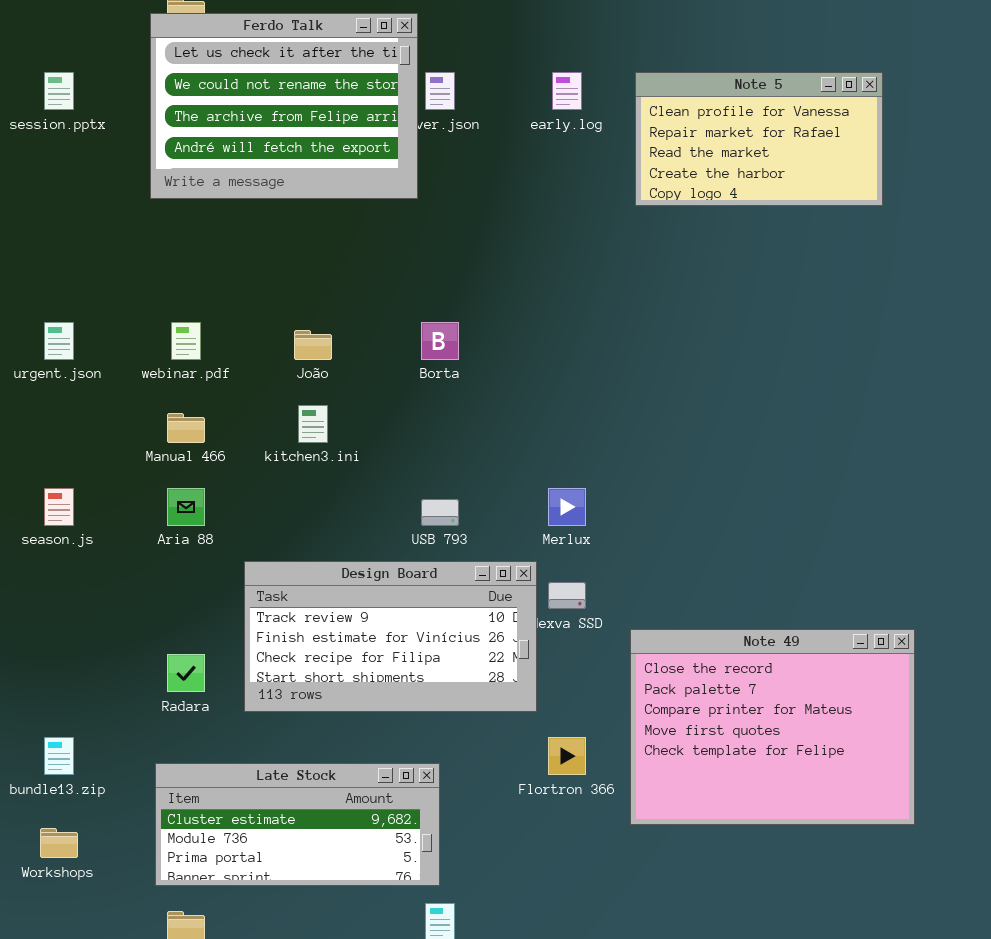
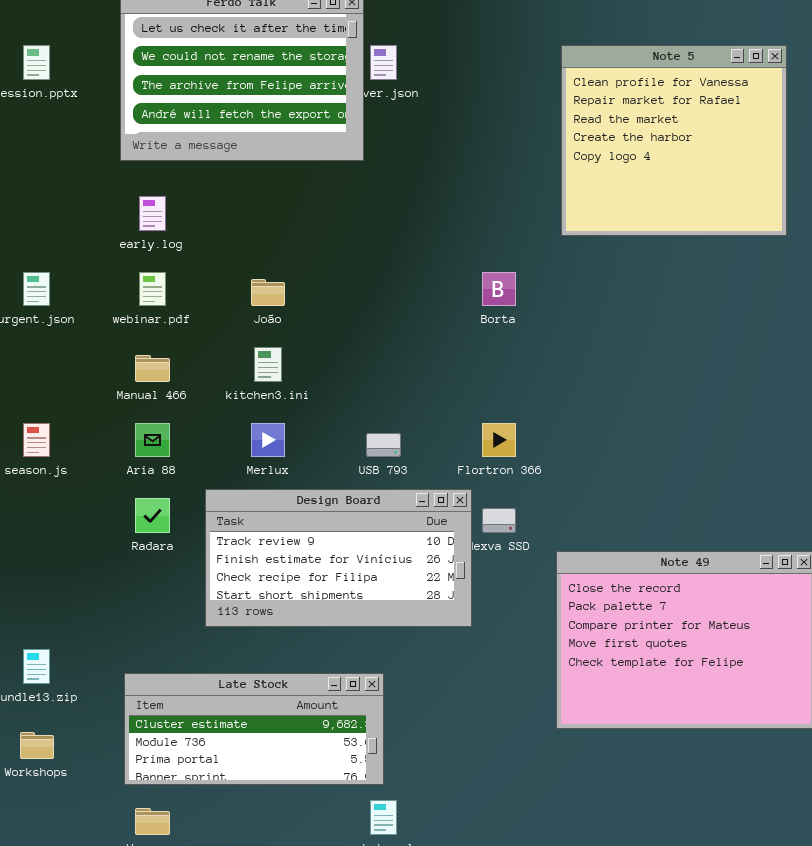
early.log: [552,72,582,110] -> [139,196,166,231], moved
Note 5: [635,72,883,206] -> [561,45,787,236], resized
Borta: [421,322,459,360] -> [482,272,516,306], moved
Merlux: [548,488,586,526] -> [251,423,285,457], moved
Radara: [167,654,205,692] -> [135,498,170,533], moved
Flortron 366: [548,737,586,775] -> [482,423,516,457], moved

